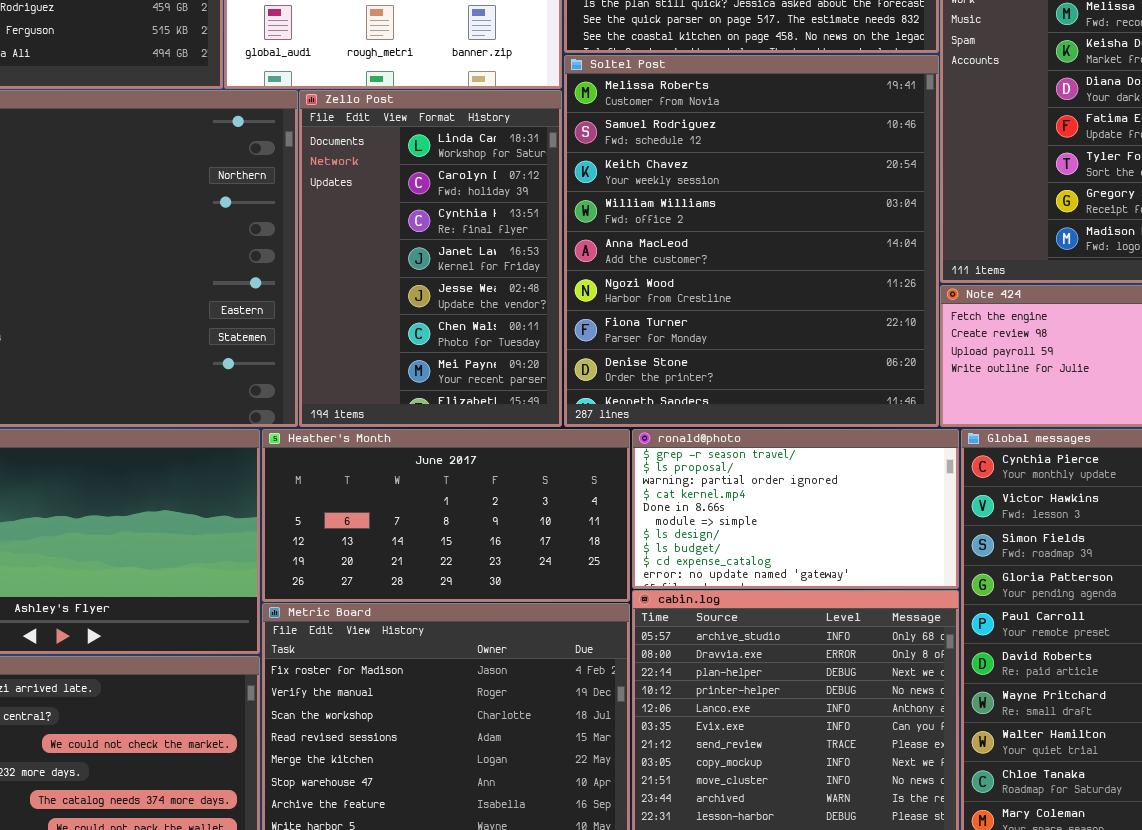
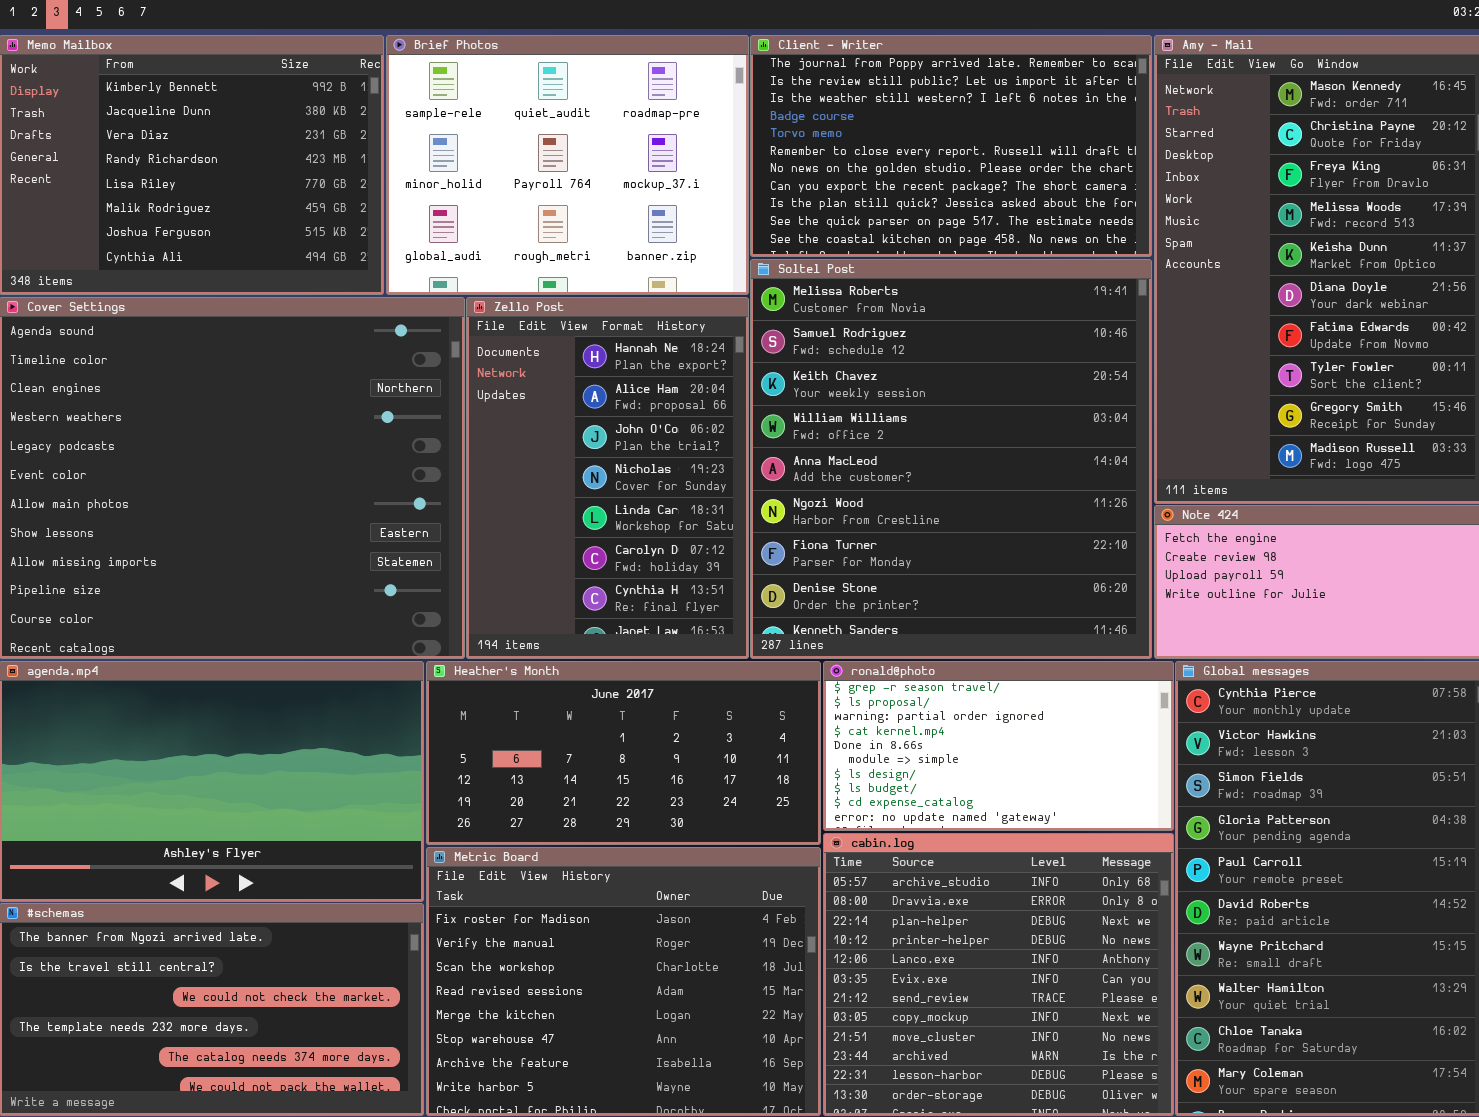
Zello Post: [299,90,562,427] -> [466,297,749,659], scrolled up 4 rows

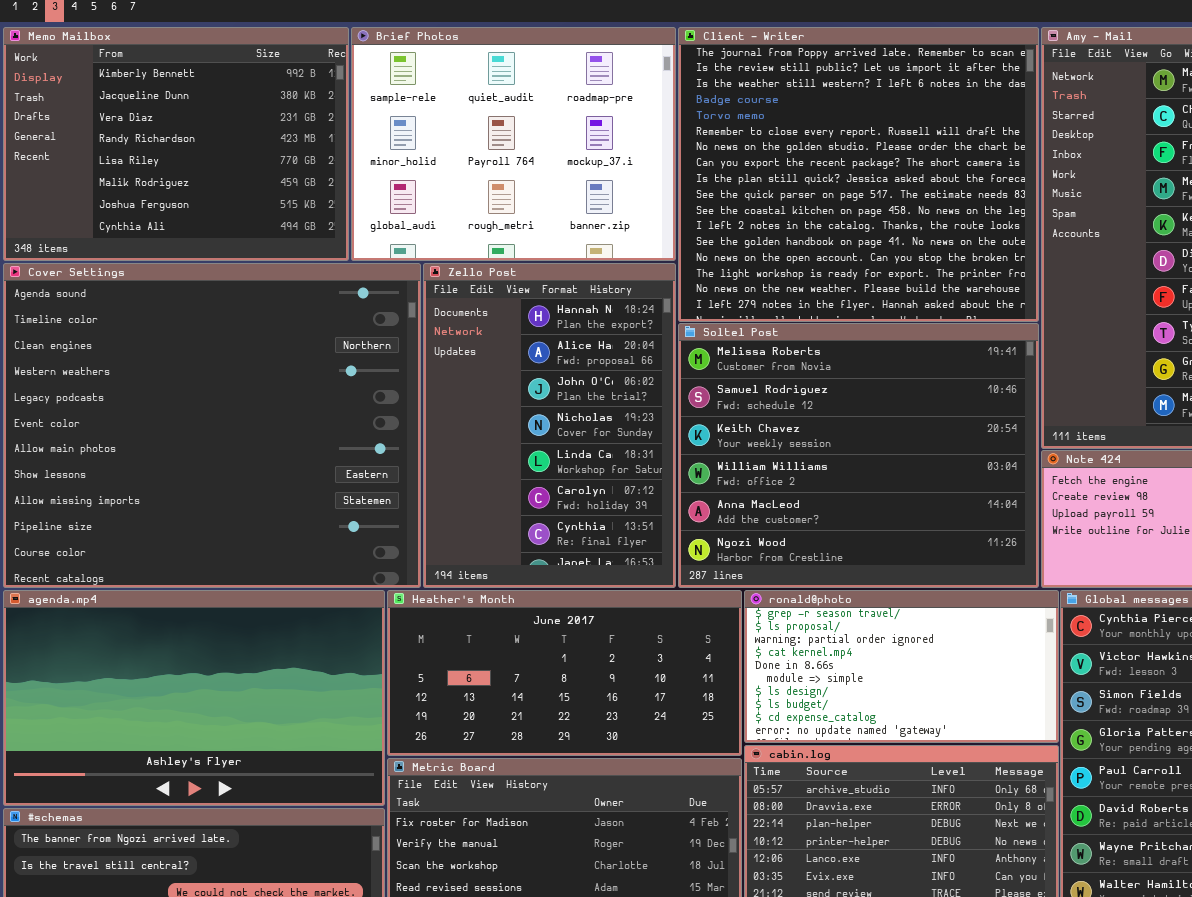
Client - Writer: [750,35,1152,257] -> [678,27,1039,322], resized
Soltel Post: [750,259,1152,659] -> [678,323,1039,588], resized

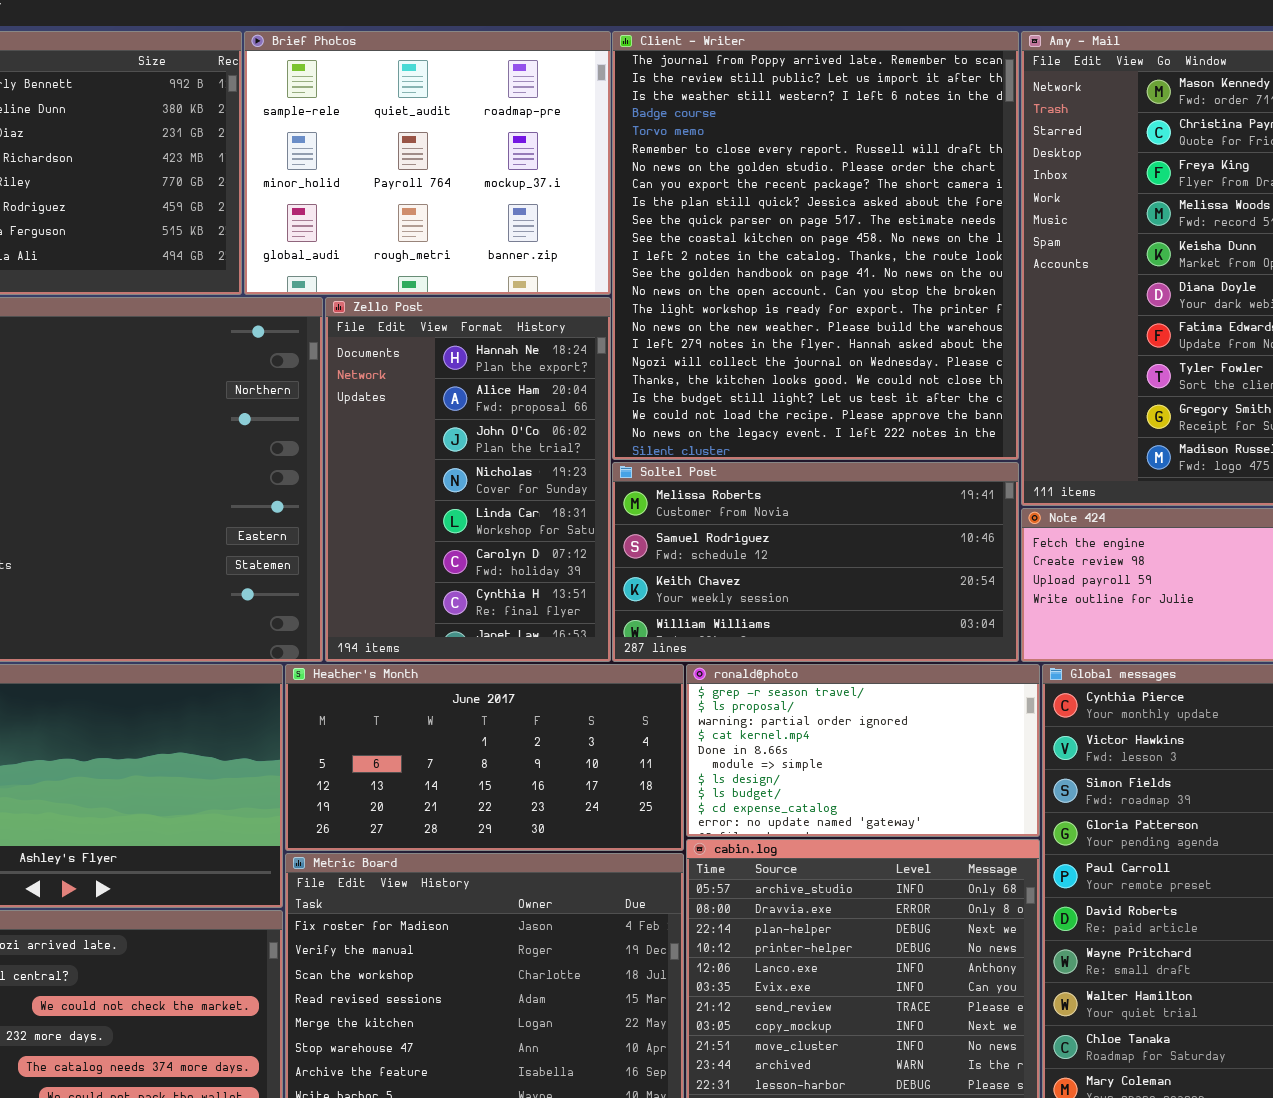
Client - Writer: [678,27,1039,322] -> [612,31,1019,460], resized
Soltel Post: [678,323,1039,588] -> [612,462,1019,662], resized

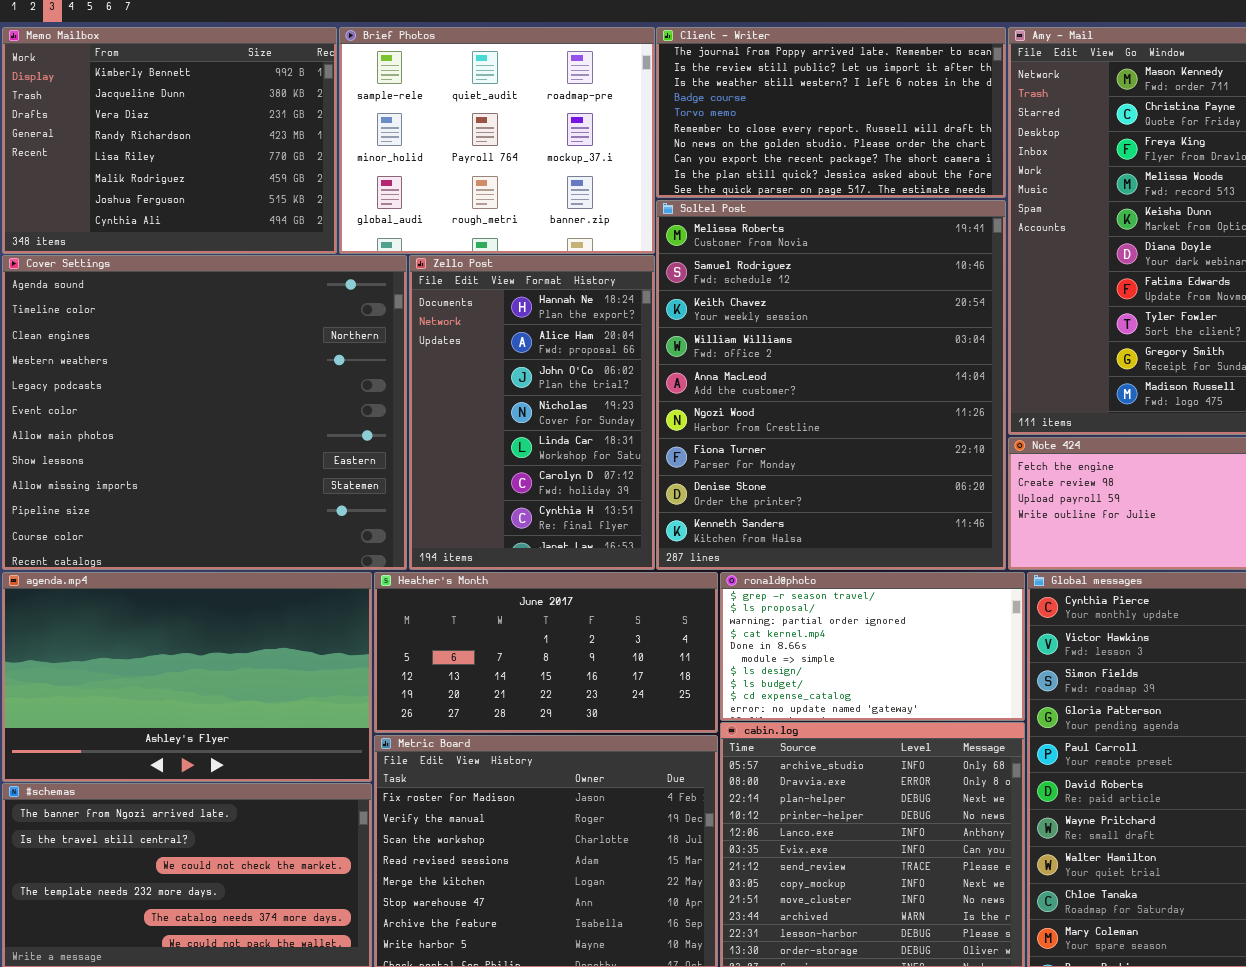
Client - Writer: [612,31,1019,460] -> [656,27,1006,198], resized
Soltel Post: [612,462,1019,662] -> [656,200,1006,570], resized

